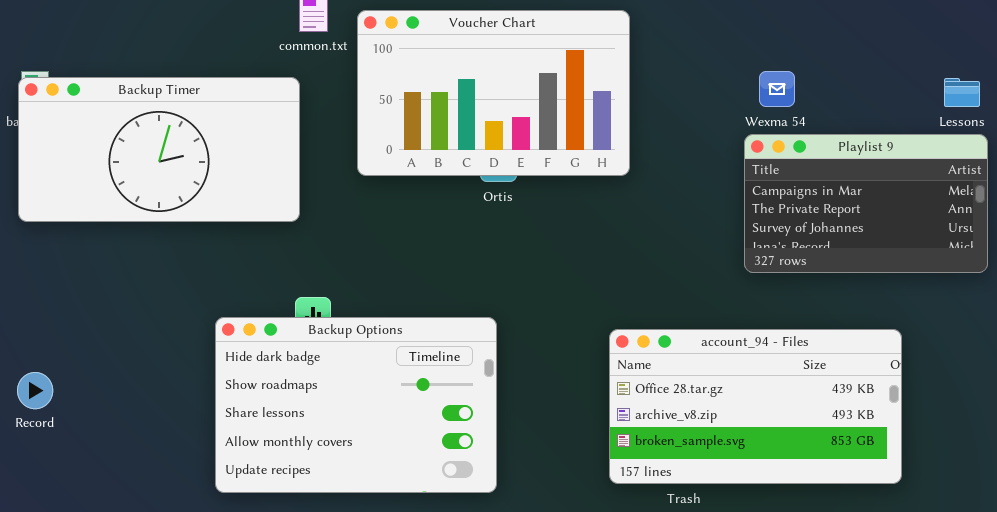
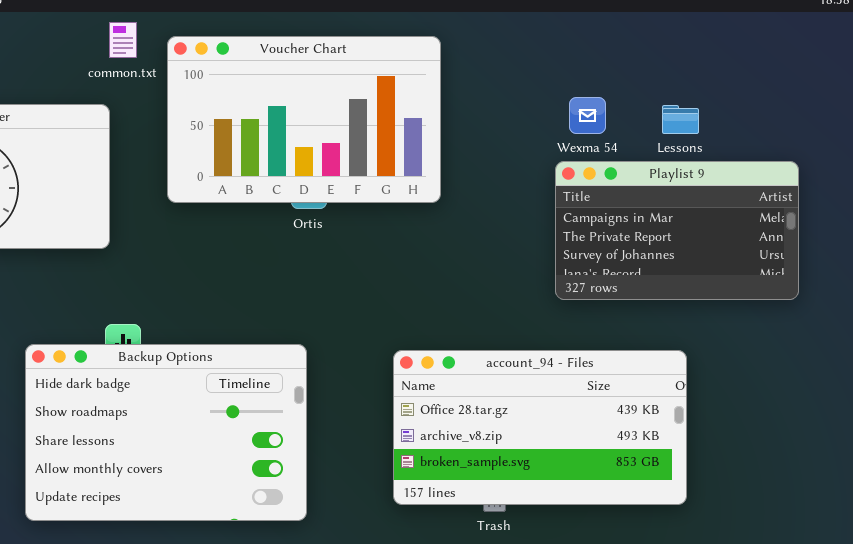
Lessons: [944,78,980,107] -> [662,105,699,134], moved
account_94 - Files: [609,329,902,484] -> [393,350,687,505], moved

